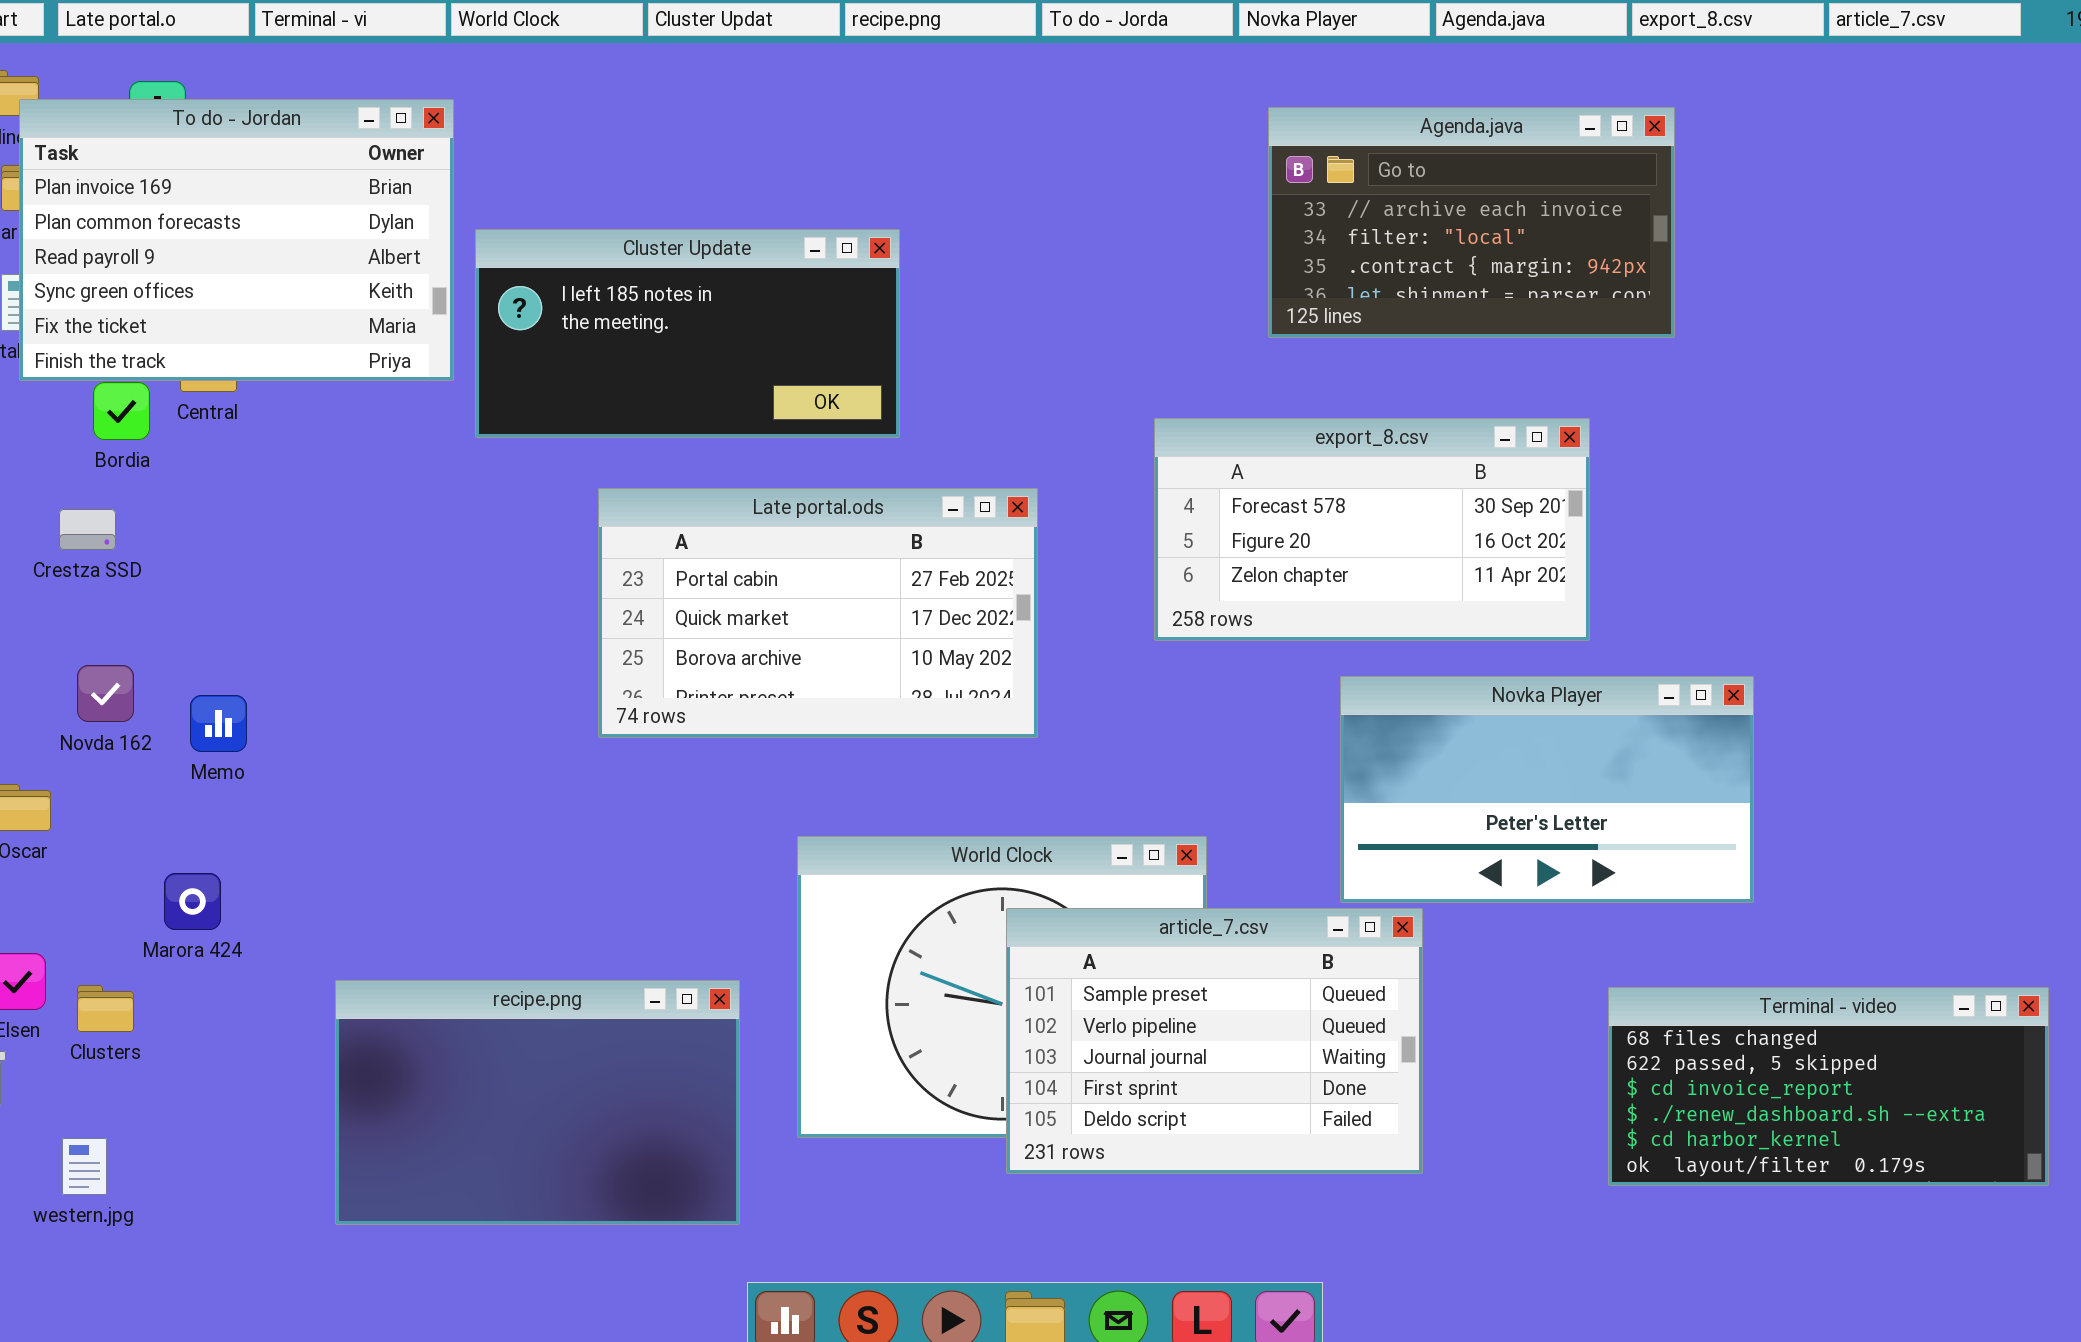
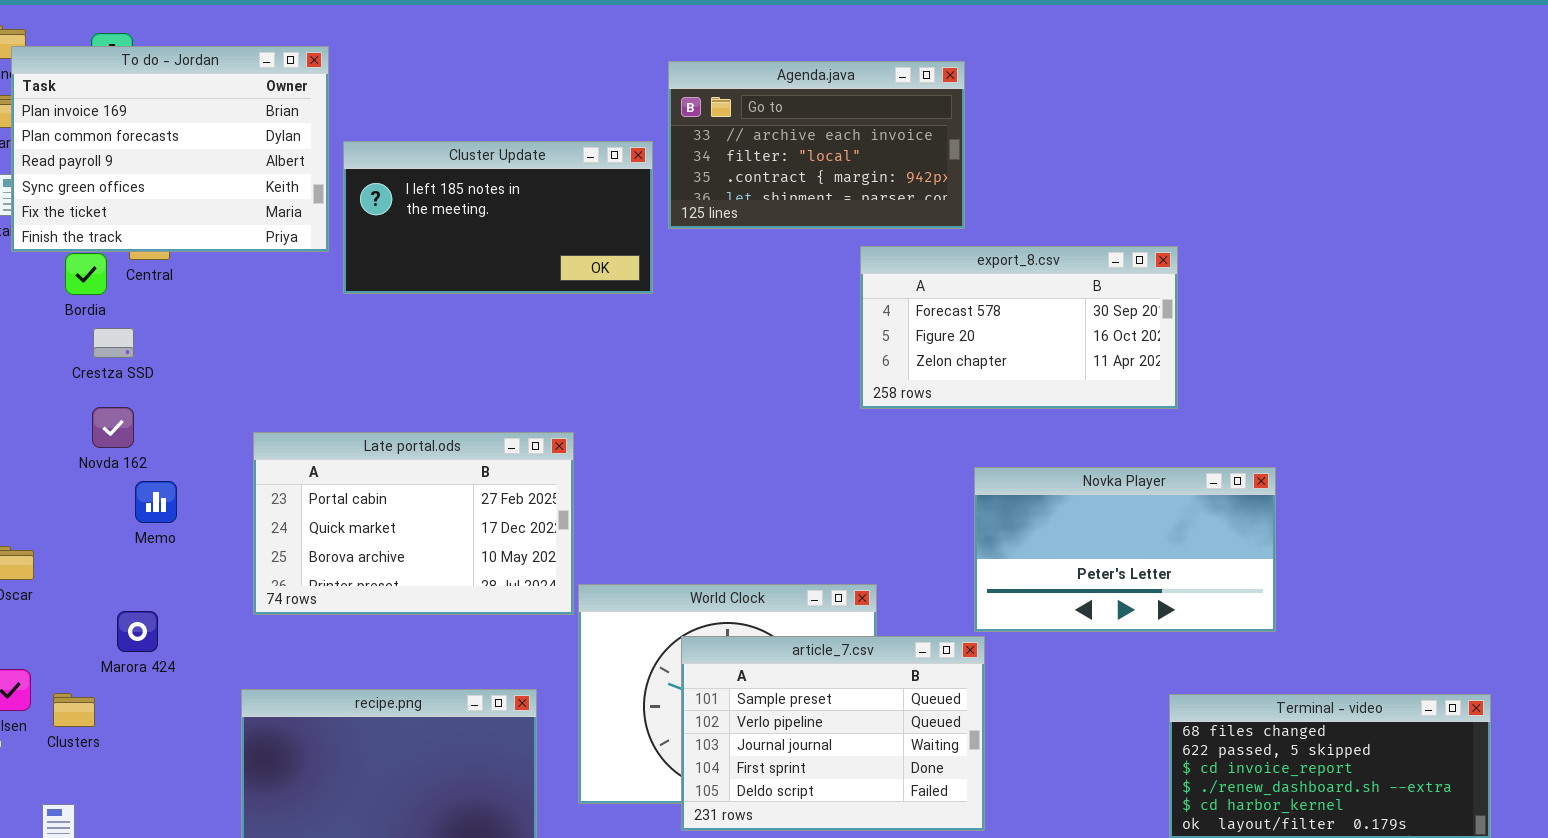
Agenda.java: [1268,107,1675,338] -> [668,61,965,229], moved
export_8.csv: [1154,418,1590,641] -> [860,246,1178,409], moved
Late portal.ods: [598,488,1038,738] -> [253,432,574,615], moved
Crestza SSD: [59,509,116,550] -> [93,328,134,358], moved
Novda 162: [77,665,134,722] -> [92,407,134,448], moved
article_7.csv: [1006,908,1423,1174] -> [681,636,985,831], moved

